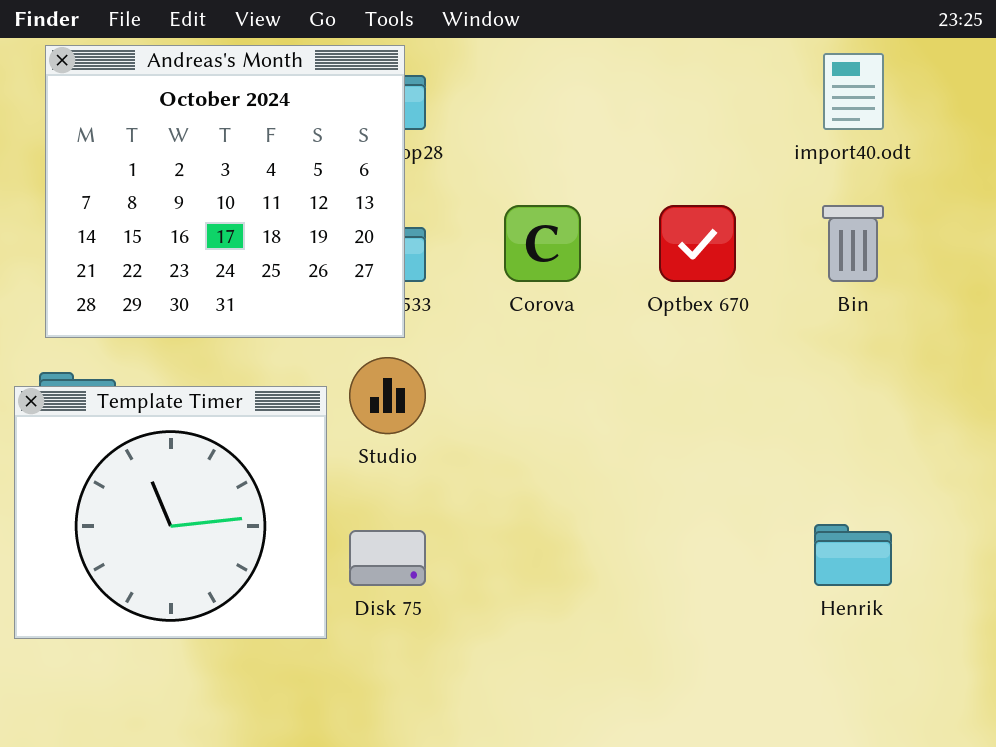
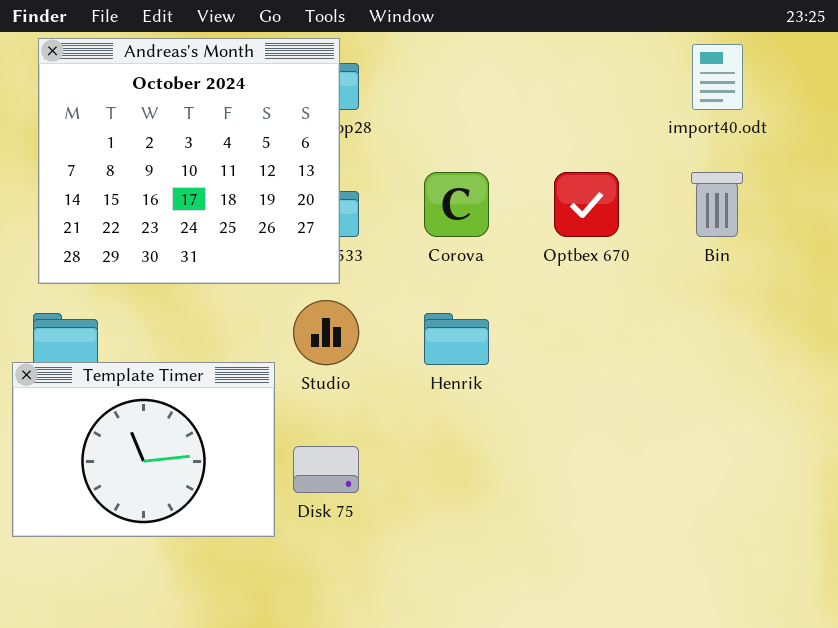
Template Timer: [14,386,327,639] -> [12,362,275,537], resized
Henrik: [814,524,892,586] -> [424,313,489,365], moved

